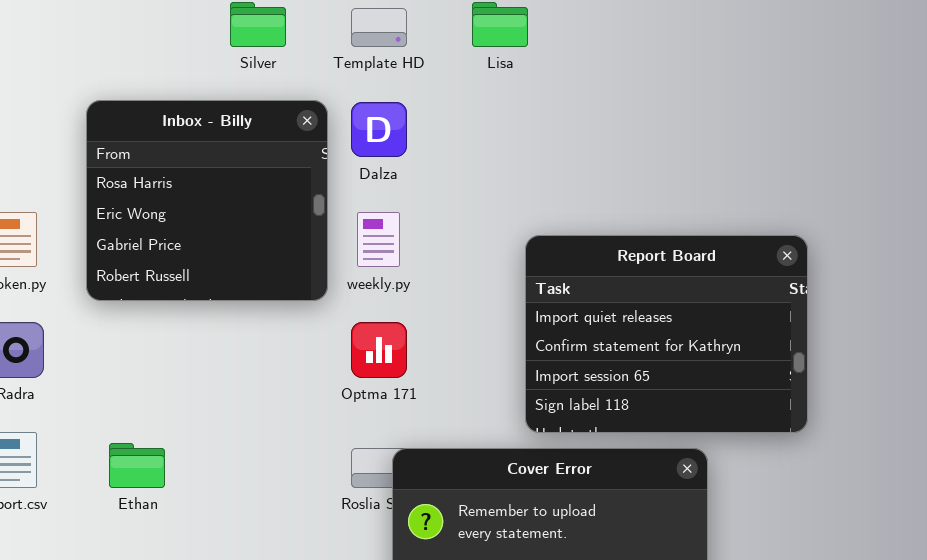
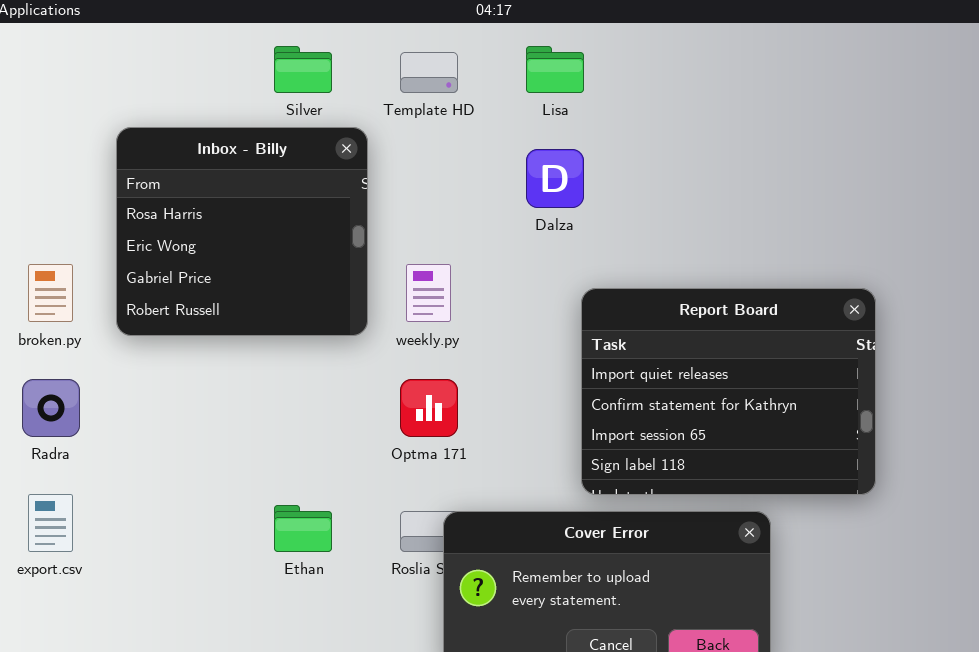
Inbox - Billy: [86,100,328,301] -> [116,127,368,336], moved
Dalza: [351,102,407,157] -> [526,149,584,208], moved
Ethan: [109,443,165,488] -> [274,505,332,552], moved

